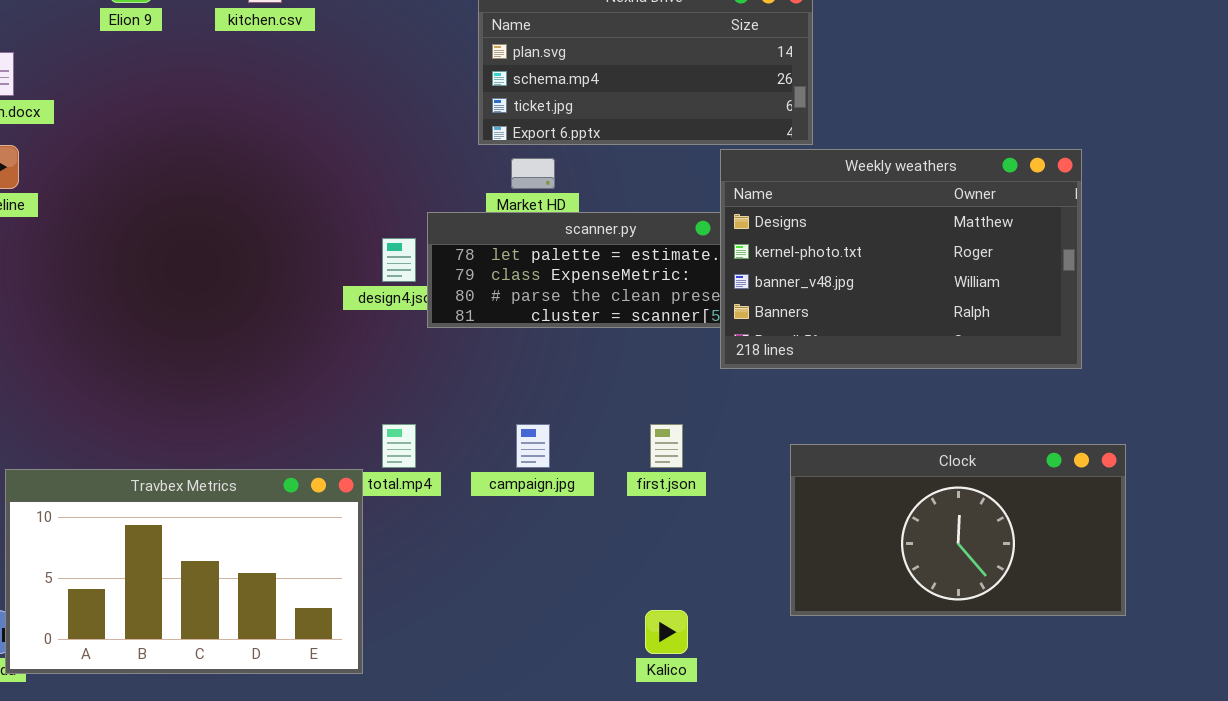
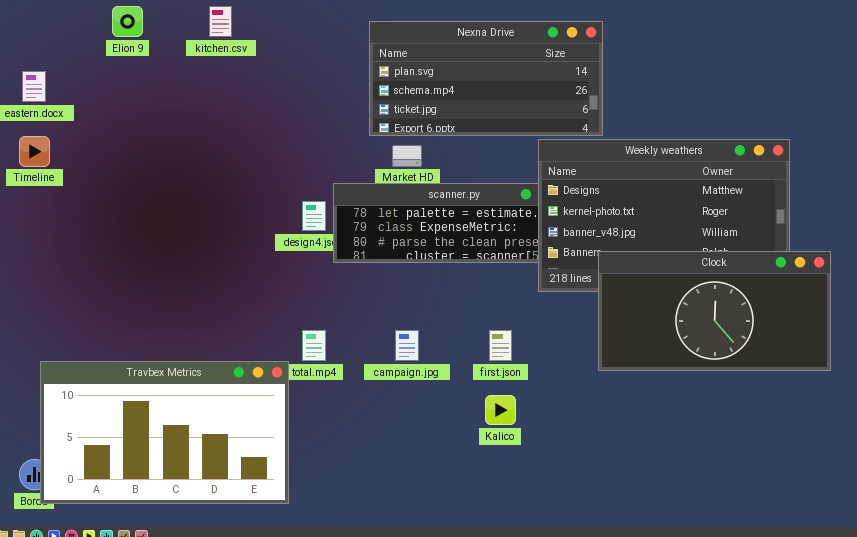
Clock: [790,444,1126,616] -> [598,251,831,371], moved
Kalico: [645,610,688,654] -> [485,395,516,425], moved

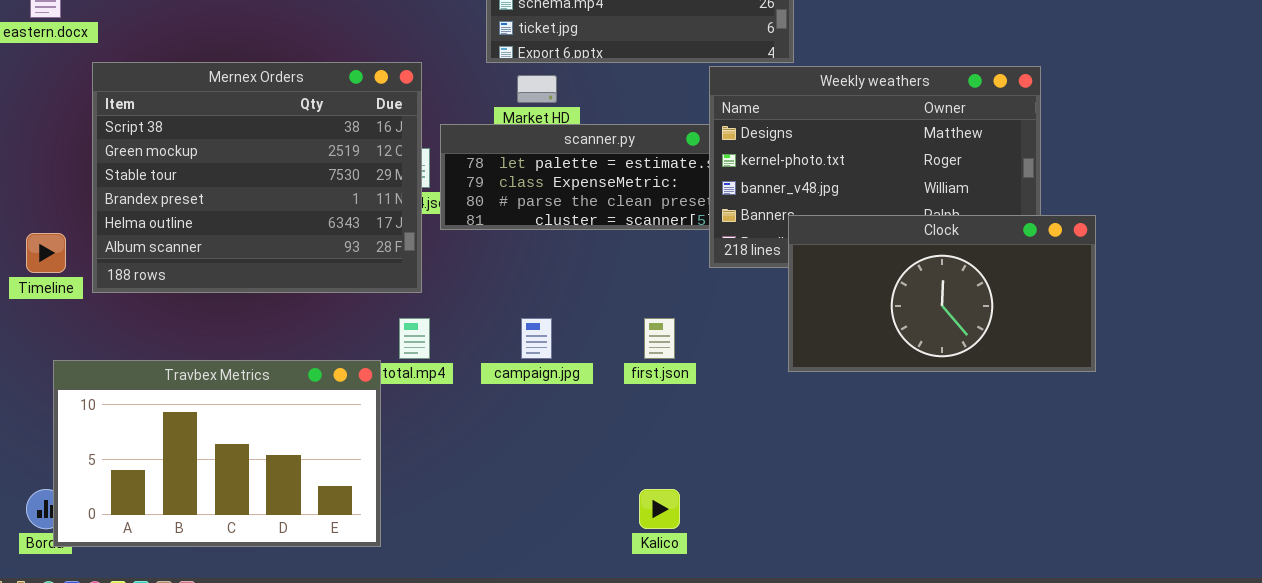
Mernex Orders: none -> [92,62,422,293], opened
Timeline: [19,136,50,167] -> [26,233,66,273], moved
Kalico: [485,395,516,425] -> [639,489,680,529], moved

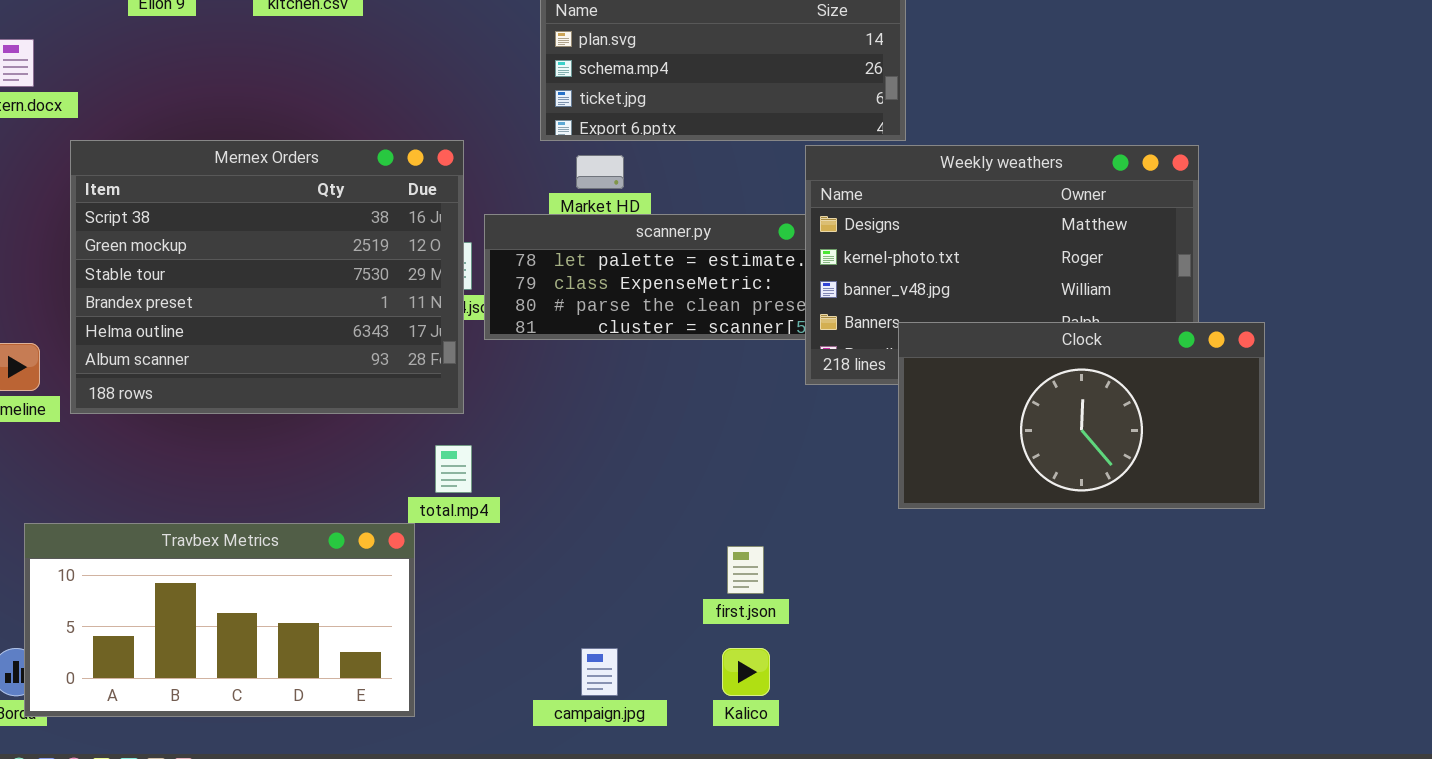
campaign.jpg: [521,318,552,359] -> [581,648,618,696], moved
first.json: [644,318,675,359] -> [727,546,764,594], moved
Travbex Metrics: [53,360,381,547] -> [24,523,415,717], resized

